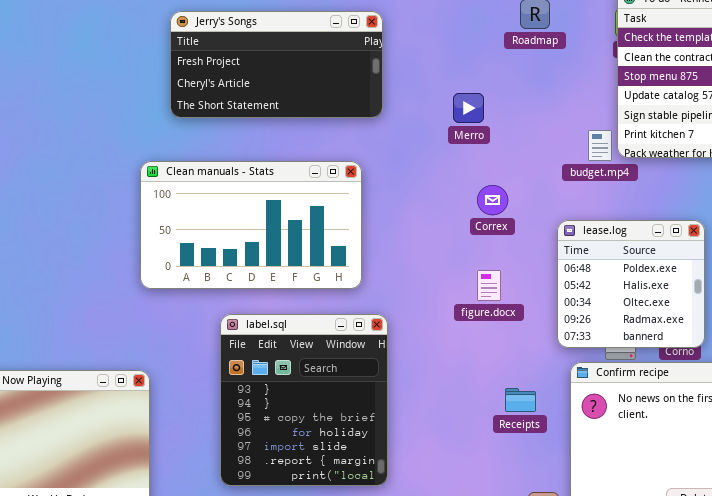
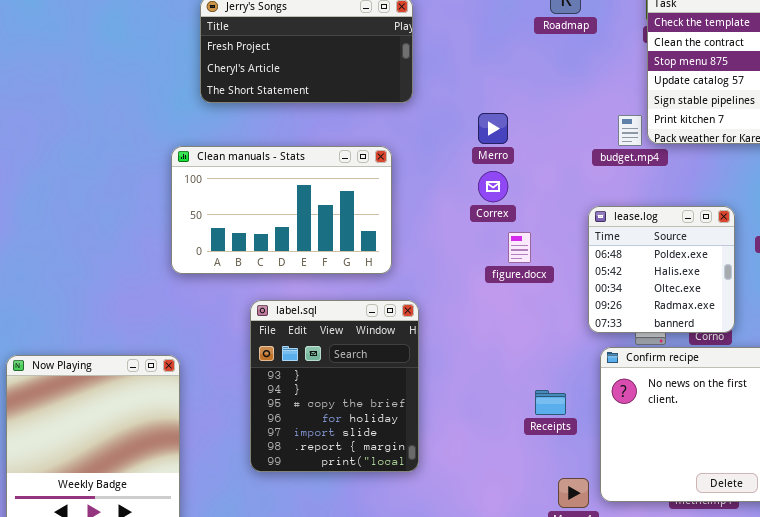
Merro: [453,93,484,123] -> [478,113,508,144], moved
Correx: [477,185,508,215] -> [478,171,508,202], moved
figure.docx: [477,270,501,301] -> [508,232,531,263], moved
Receipts: [505,388,536,412] -> [535,390,566,415], moved

